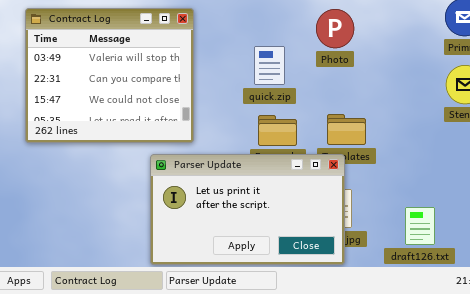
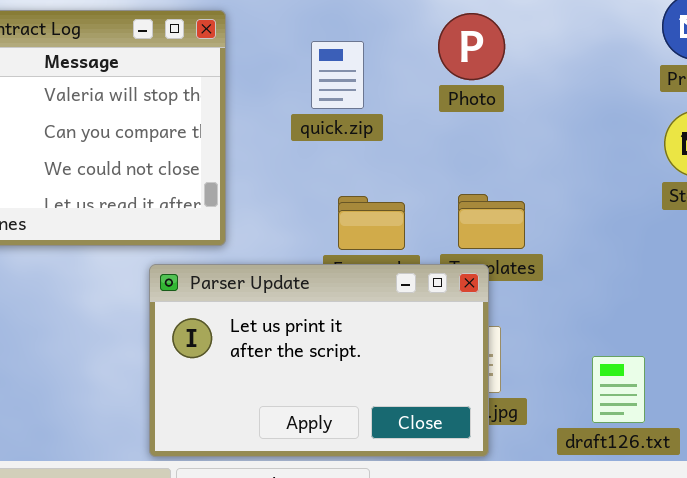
quick.zip: [254,46,285,85] -> [311,41,364,109], moved

